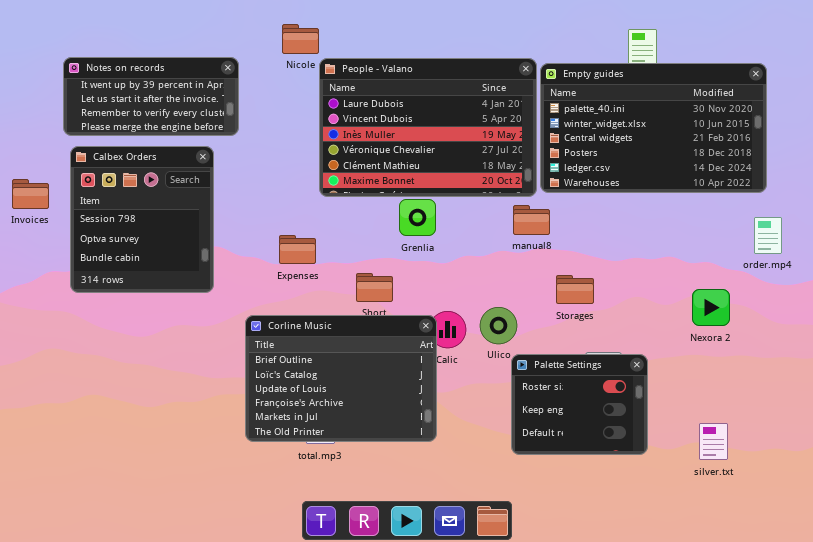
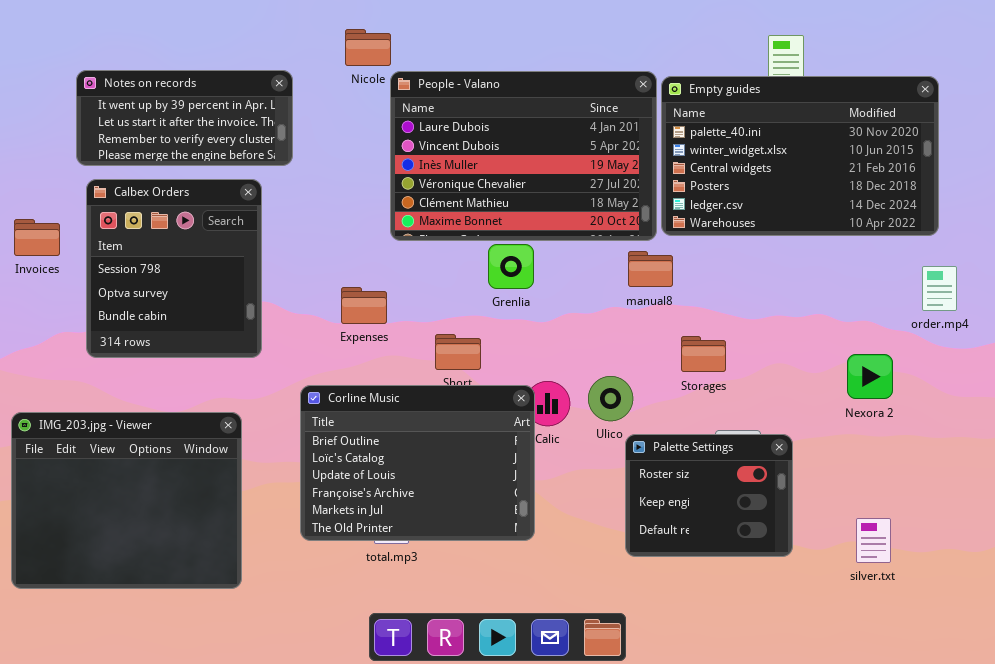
IMG_203.jpg - Viewer: none -> [11,412,242,589], opened

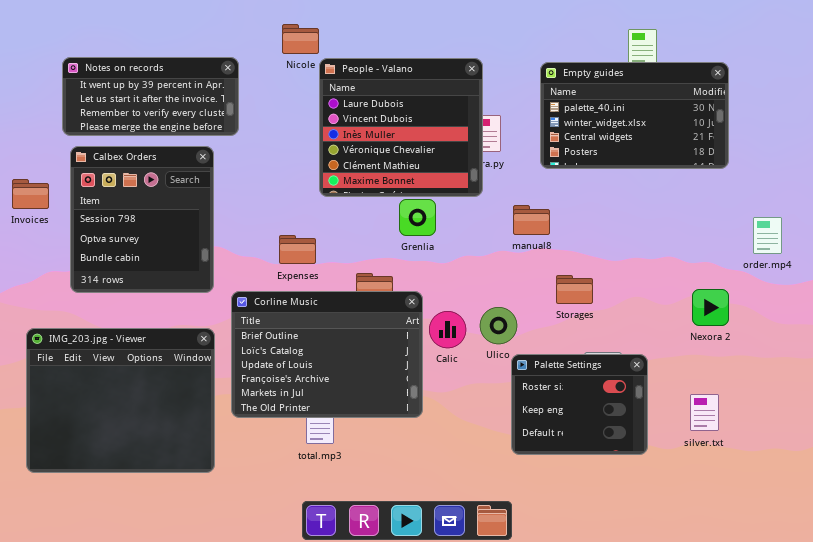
People - Valano: [390,71,657,241] -> [319,58,483,197], resized
Empty guides: [661,76,939,236] -> [540,62,729,169], resized
Corline Music: [300,385,535,541] -> [231,291,423,418], moved
IMG_203.jpg - Viewer: [11,412,242,589] -> [26,328,215,473], moved
silver.txt: [856,518,891,563] -> [690,394,719,431], moved

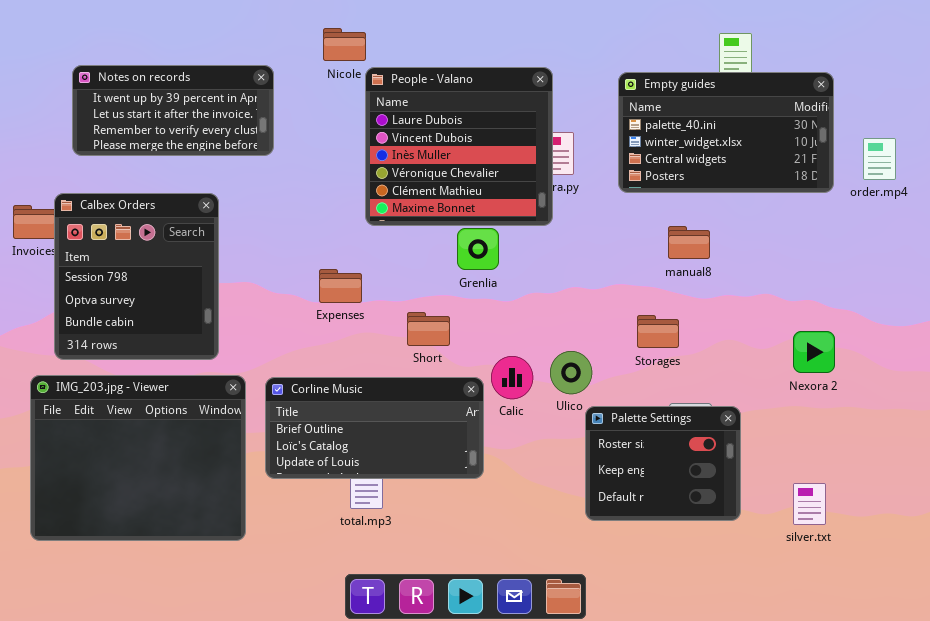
Calbex Orders: [70,146,214,293] -> [54,193,219,360], moved
manual8: [513,205,550,235] -> [668,226,710,259], moved
order.mp4: [753,217,782,254] -> [863,138,896,180], moved
Corline Music: [231,291,423,418] -> [265,377,484,479], resized
silver.txt: [690,394,719,431] -> [793,483,826,525], moved

